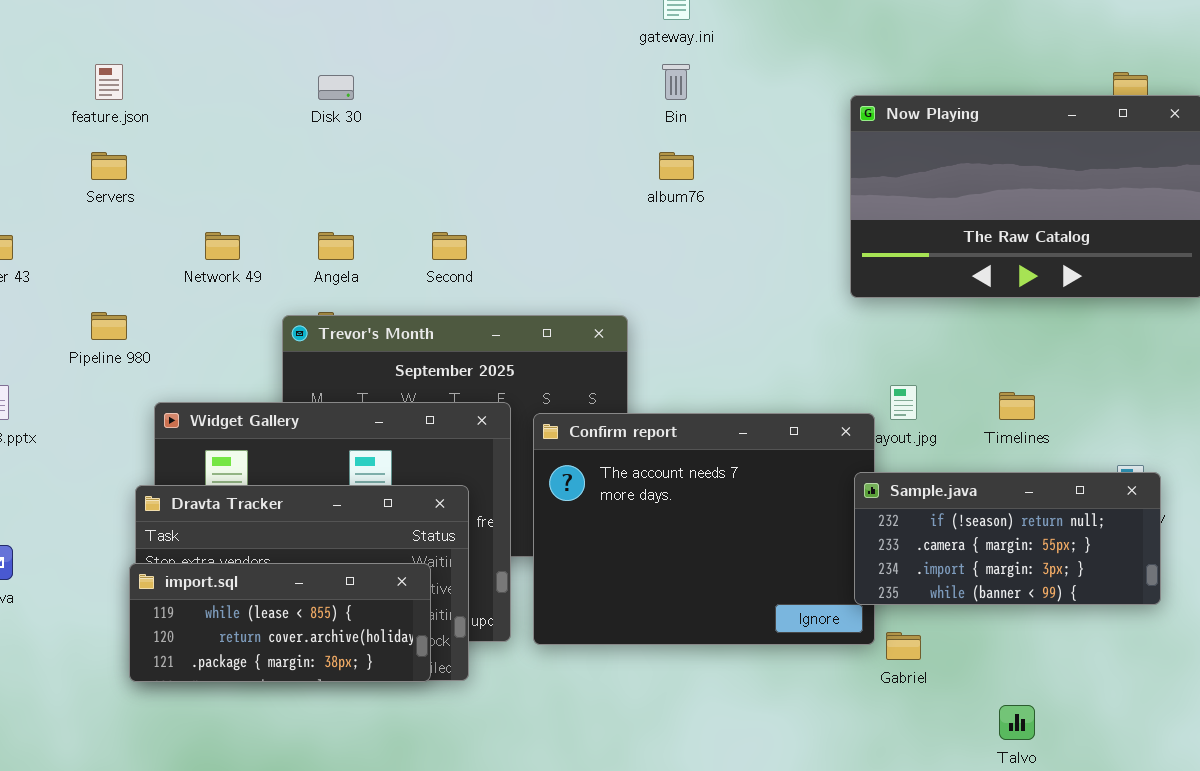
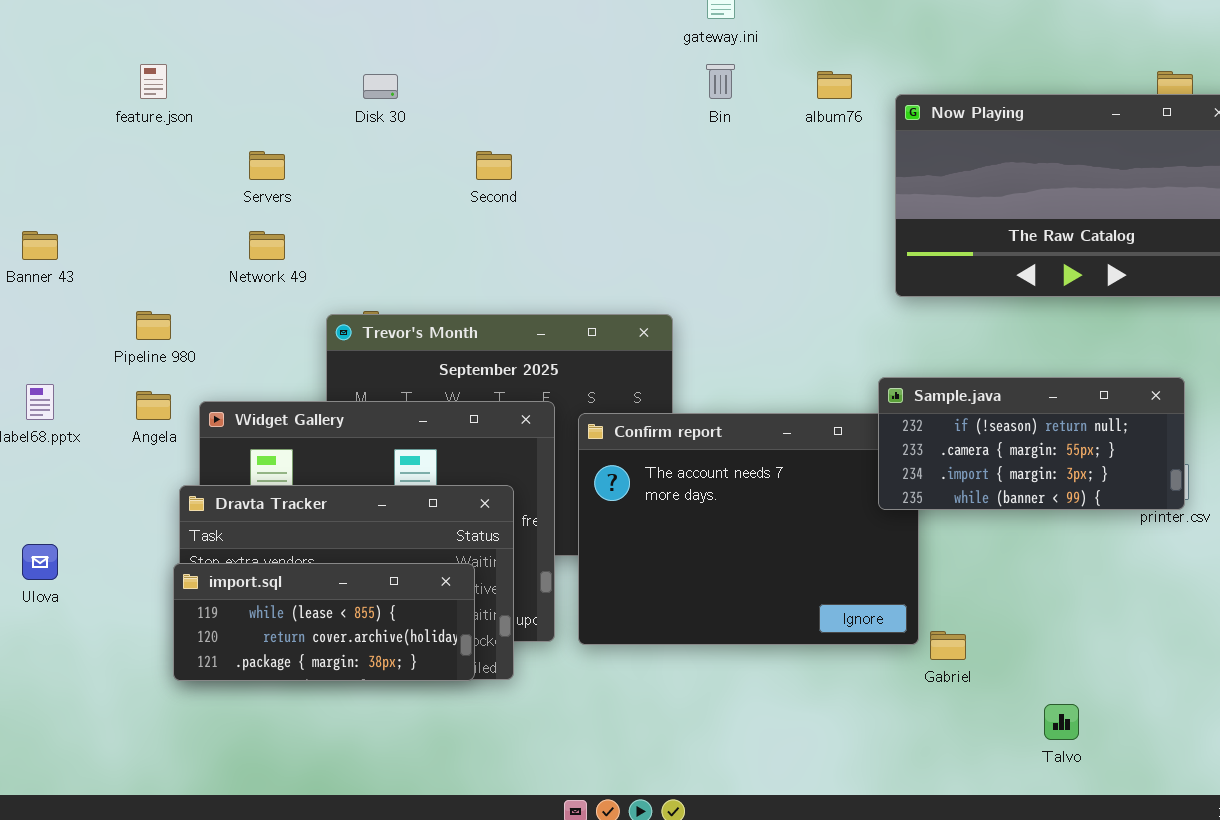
Servers: [91,152,127,180] -> [249,151,285,180], moved
album76: [659,152,694,180] -> [817,71,852,99], moved
Angela: [318,232,354,260] -> [136,391,171,420], moved
Second: [432,232,467,260] -> [476,151,512,180], moved
Sample.java: [854,472,1161,605] -> [878,377,1185,510], moved

